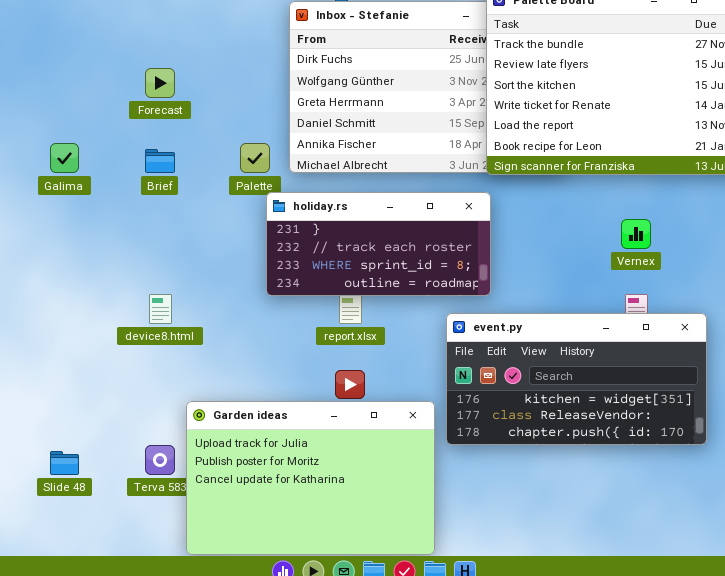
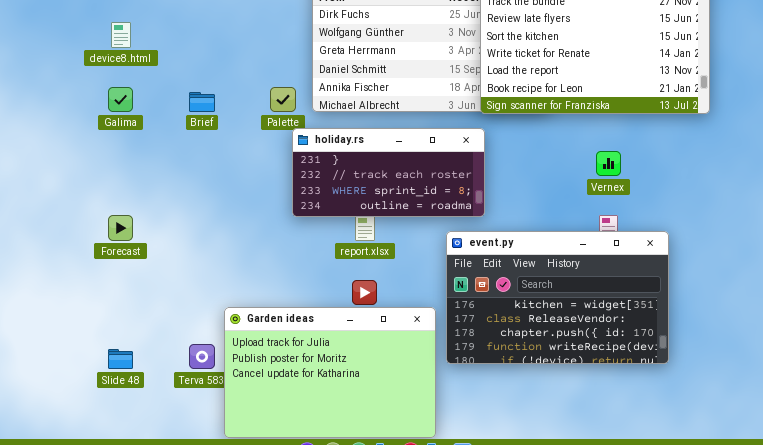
Forecast: [145,68,175,98] -> [108,215,133,241], moved
device8.html: [149,294,172,324] -> [111,22,131,48], moved
event.py: [446,313,707,445] -> [446,231,669,364], resized

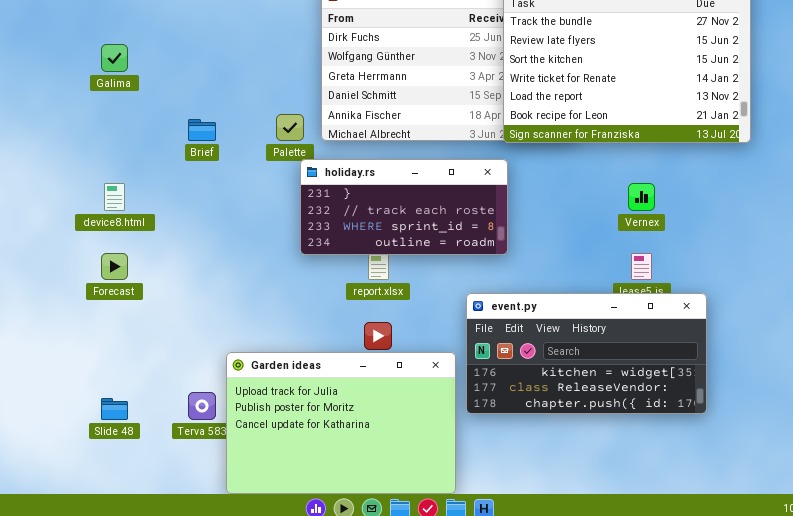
device8.html: [111,22,131,48] -> [104,183,125,211], moved
Galima: [108,87,133,112] -> [101,44,128,72], moved
event.py: [446,231,669,364] -> [466,293,707,414], resized

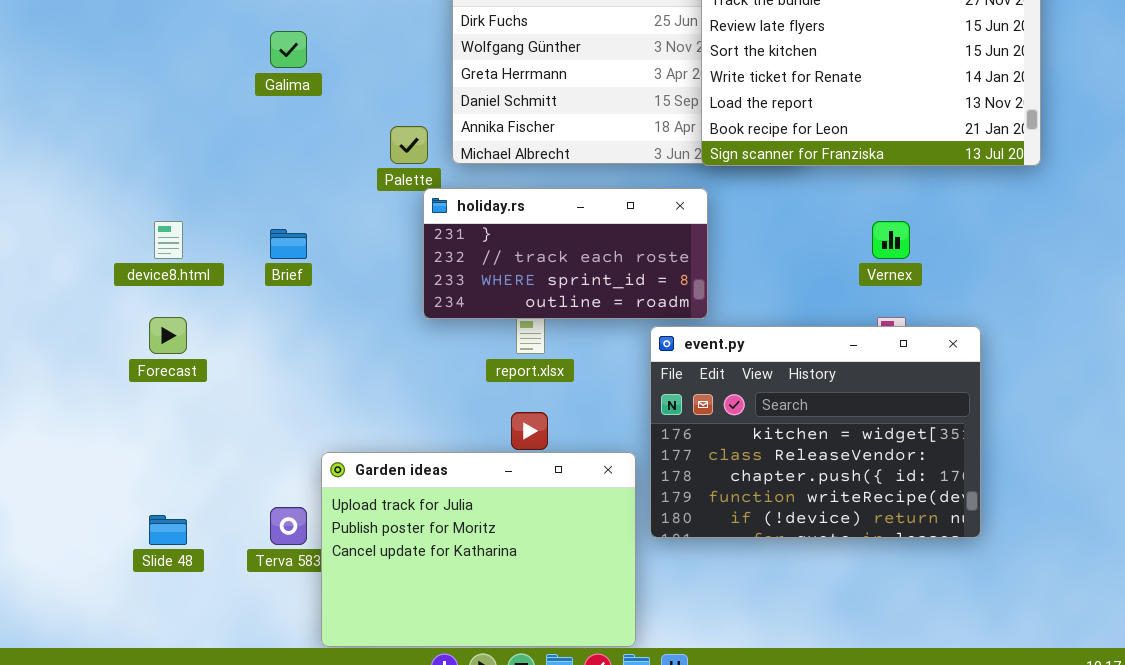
Galima: [101,44,128,72] -> [270,31,307,68], moved
Brief: [188,119,216,141] -> [270,229,307,259], moved
event.py: [466,293,707,414] -> [650,326,981,538], resized

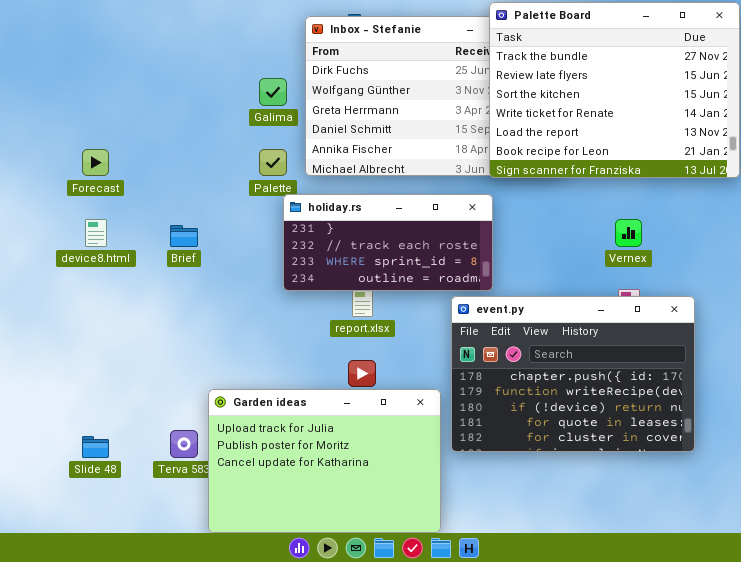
Galima: [270,31,307,68] -> [259,78,287,106], moved
Forecast: [149,317,187,354] -> [82,149,109,176], moved
event.py: [650,326,981,538] -> [451,296,695,452], scrolled down 2 rows

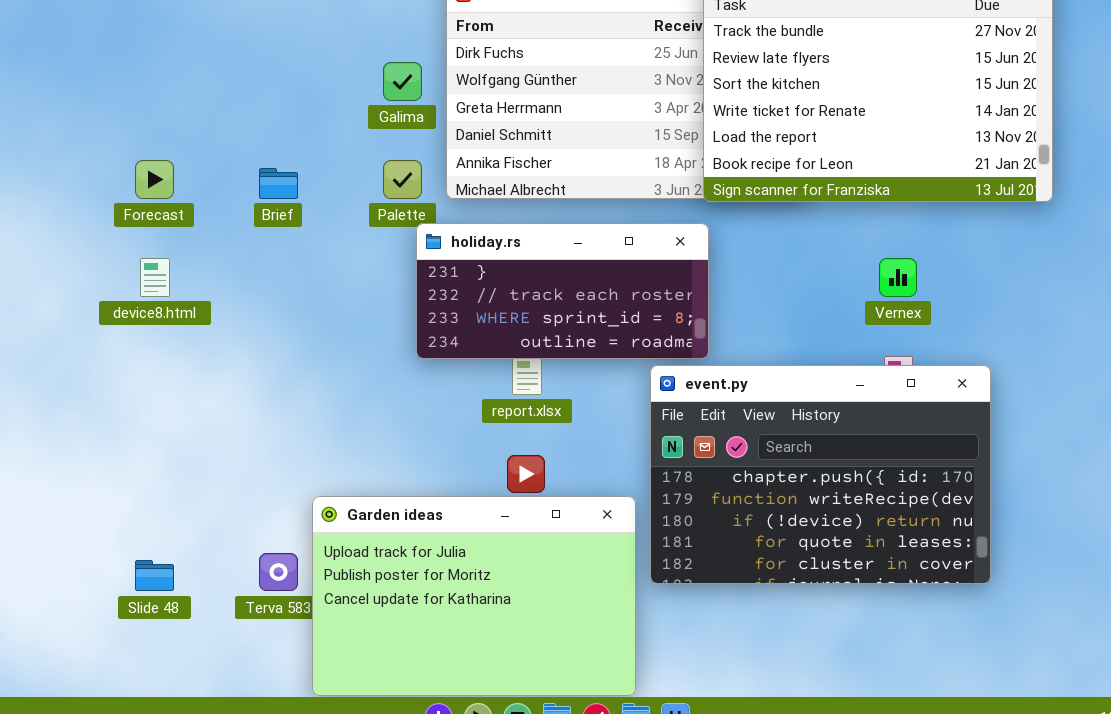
Brief: [170,225,198,247] -> [259,168,298,199], moved

